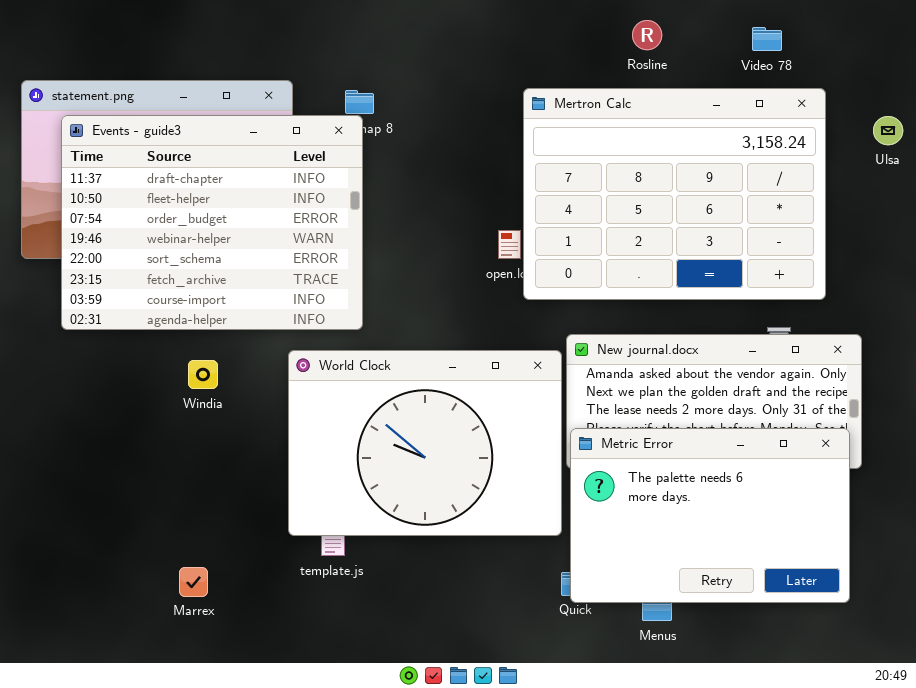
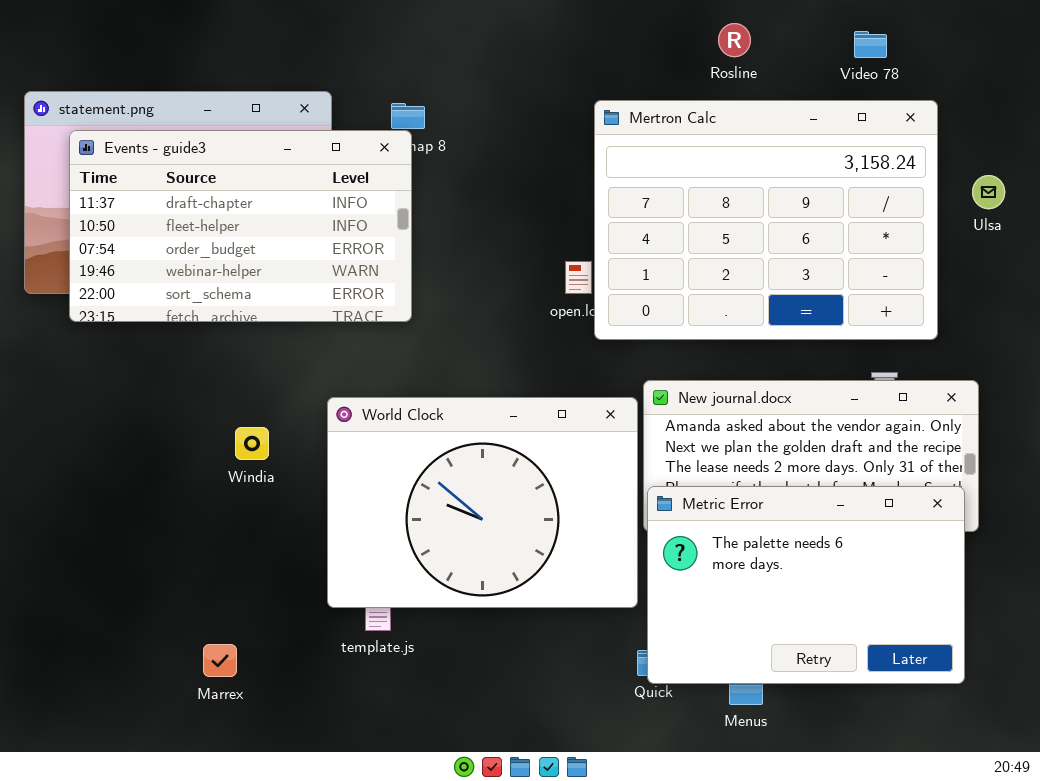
Events - guide3: [61,115,363,330] -> [69,130,412,322], resized
Ulsa: [873,116,903,145] -> [972,175,1005,209], moved
Windia: [188,360,218,389] -> [235,427,269,460], moved

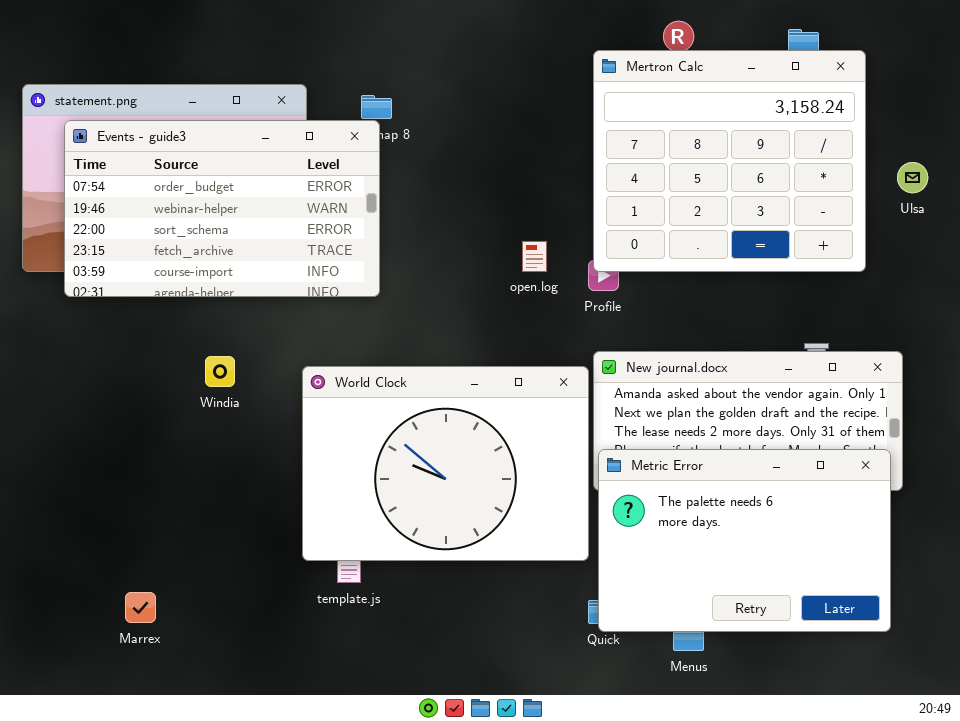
Mertron Calc: [594,100,938,340] -> [593,50,866,272], moved, resized
Events - guide3: [69,130,412,322] -> [64,120,380,297], scrolled down 2 rows
Windia: [235,427,269,460] -> [205,356,235,387], moved
Marrex: [203,644,237,677] -> [125,592,156,623], moved

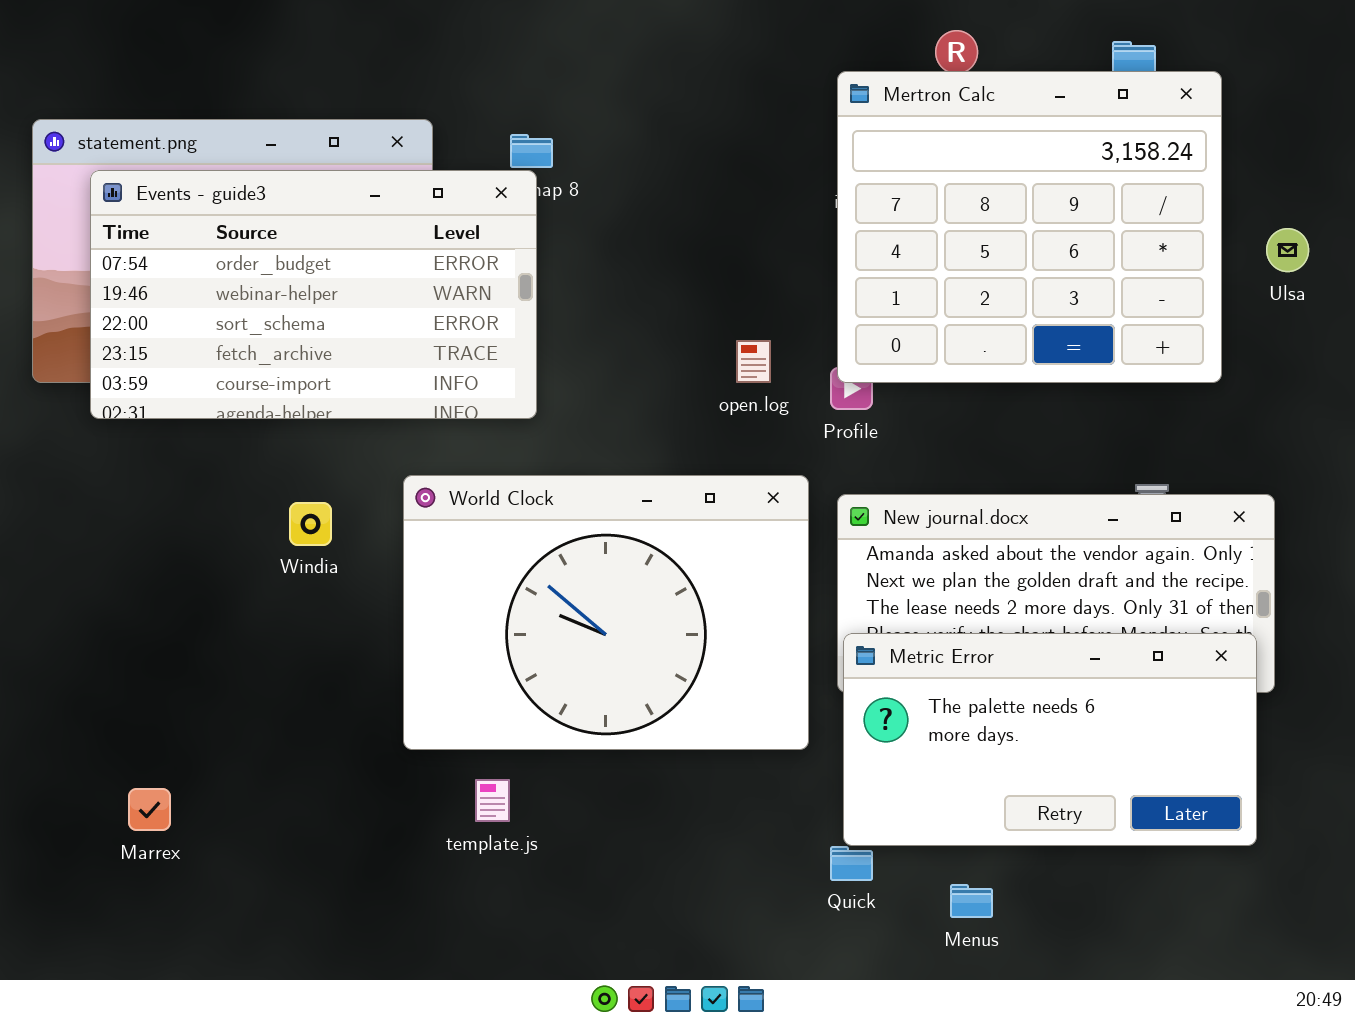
World Clock: [302,366,589,561] -> [403,475,809,750], moved
Metric Error: [598,449,891,632] -> [843,633,1257,846], resized
Marrex: [125,592,156,623] -> [128,788,171,831], moved

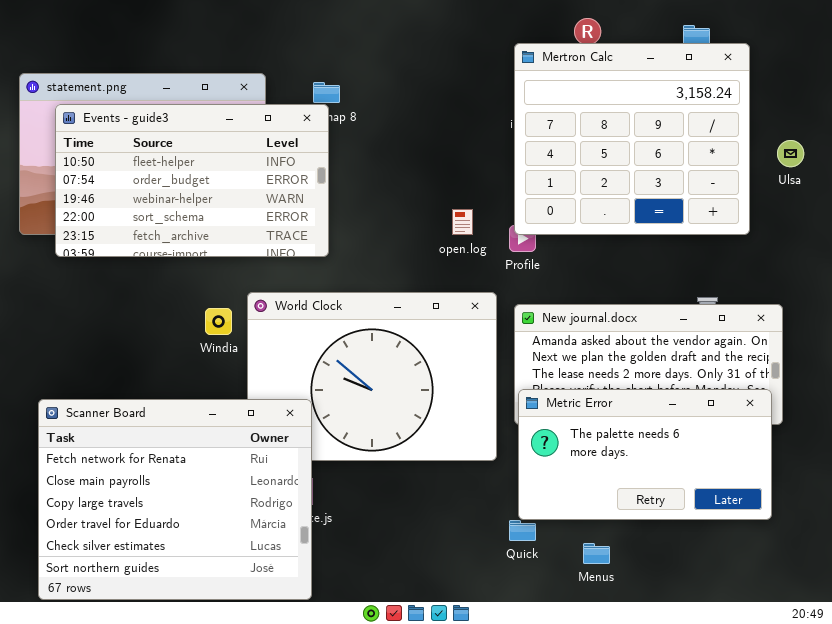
Events - guide3: [90,170,537,419] -> [55,104,329,257], scrolled up 1 row
Windia: [289,502,332,546] -> [205,308,232,335], moved
Scanner Board: none -> [38,399,312,600], opened

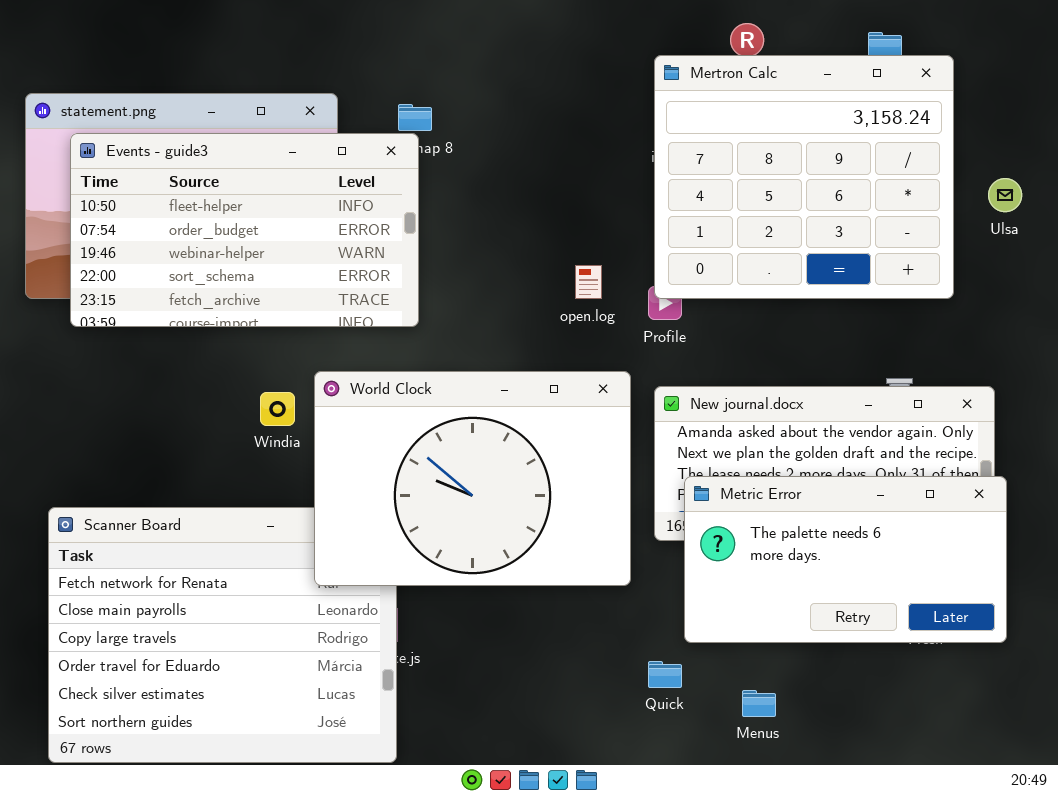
World Clock: [247,292,497,461] -> [314,371,631,586], raised
Metric Error: [518,389,772,520] -> [684,476,1007,643], moved

